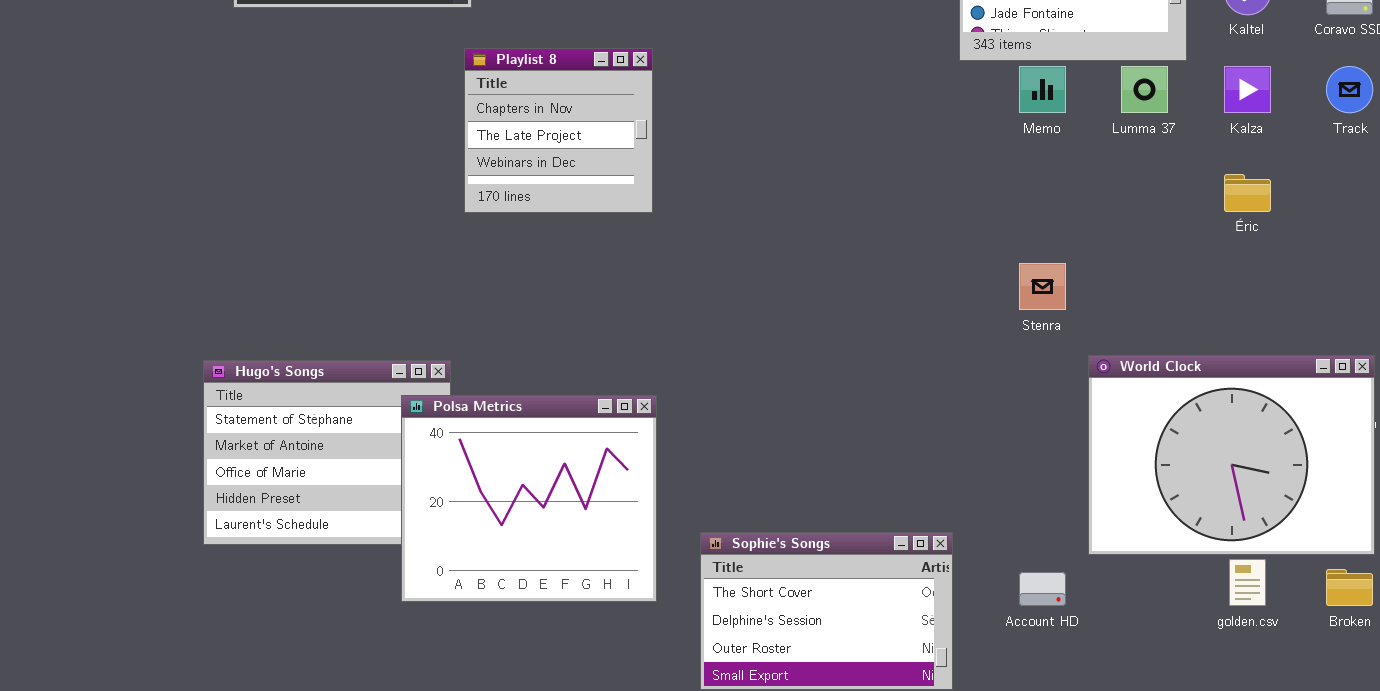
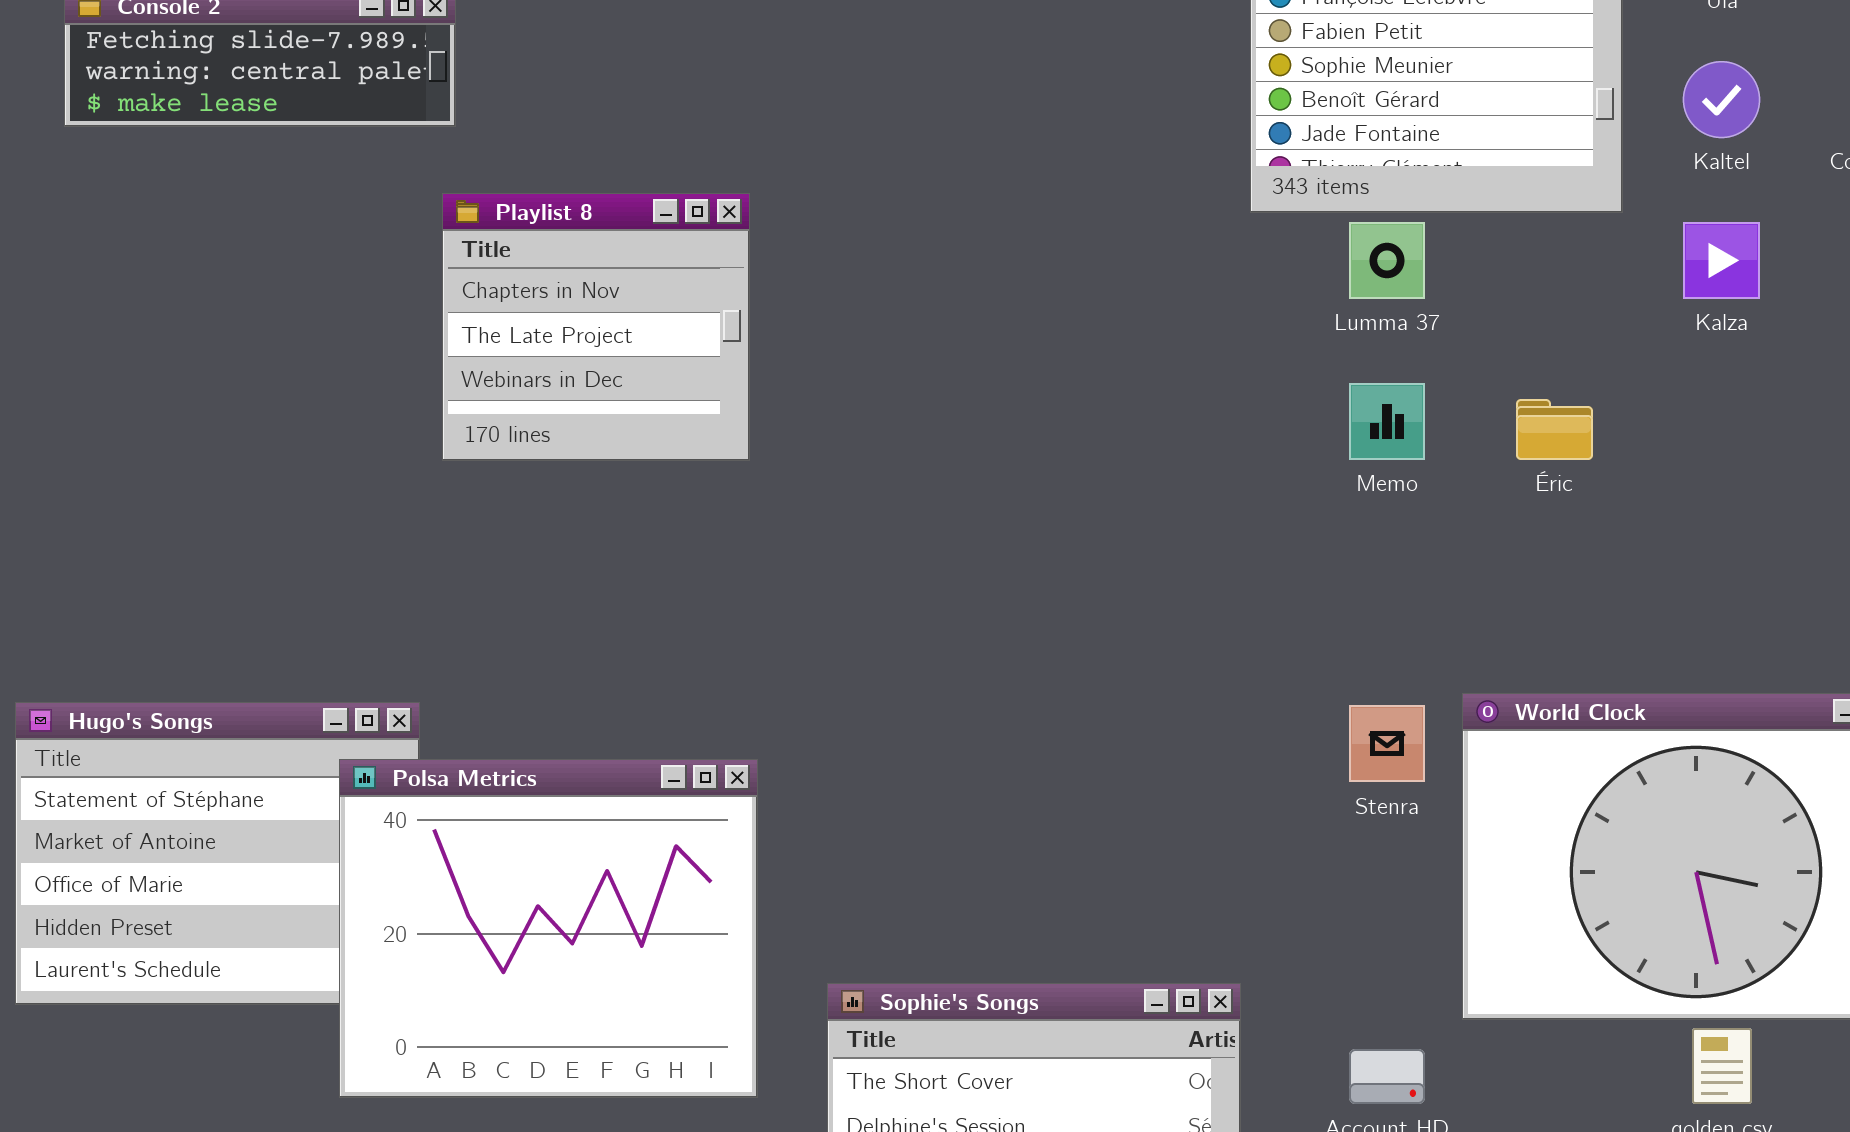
Memo: [1019,66,1066,113] -> [1349,383,1425,460], moved
Lumma 37: [1121,66,1168,113] -> [1349,222,1425,299], moved
Éric: [1224,174,1271,212] -> [1516,399,1593,460], moved
Stenra: [1019,263,1066,310] -> [1349,705,1425,782], moved

